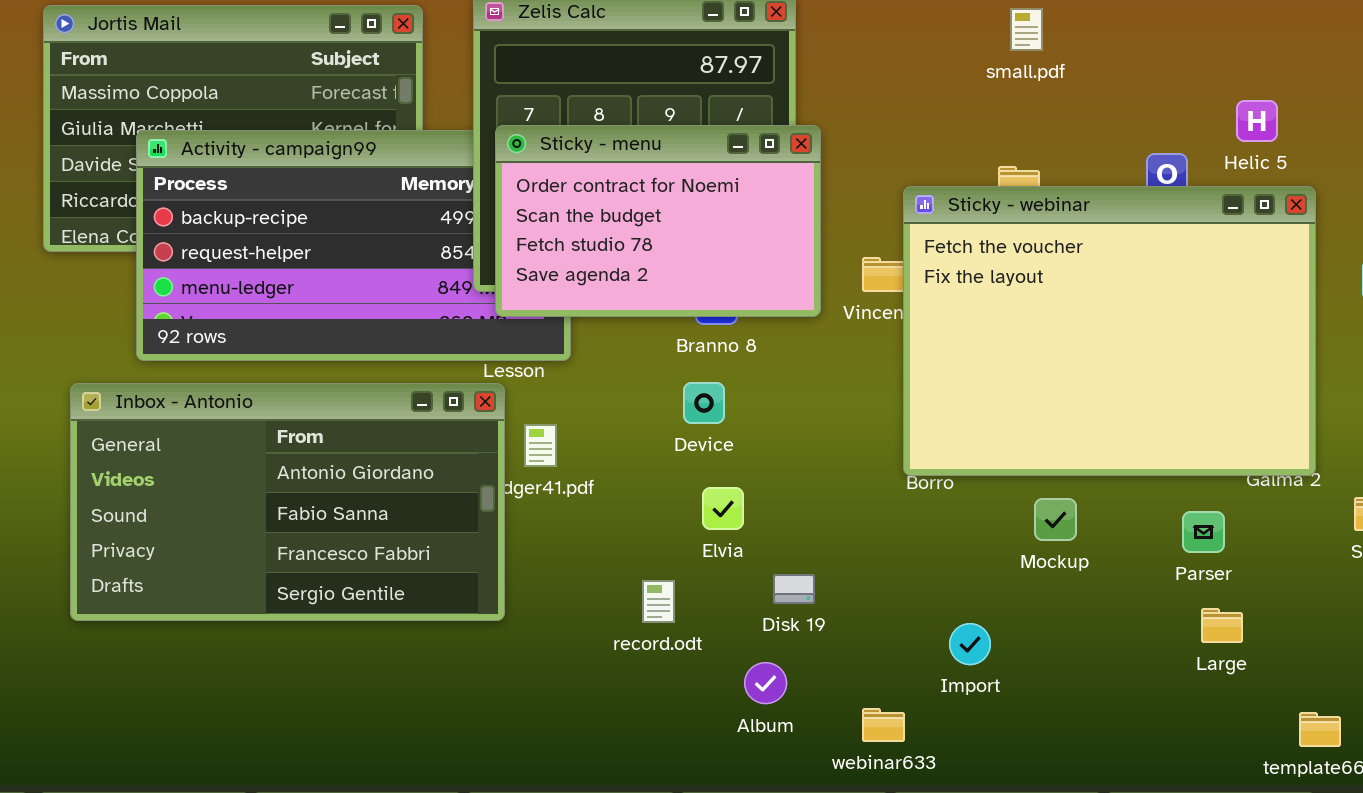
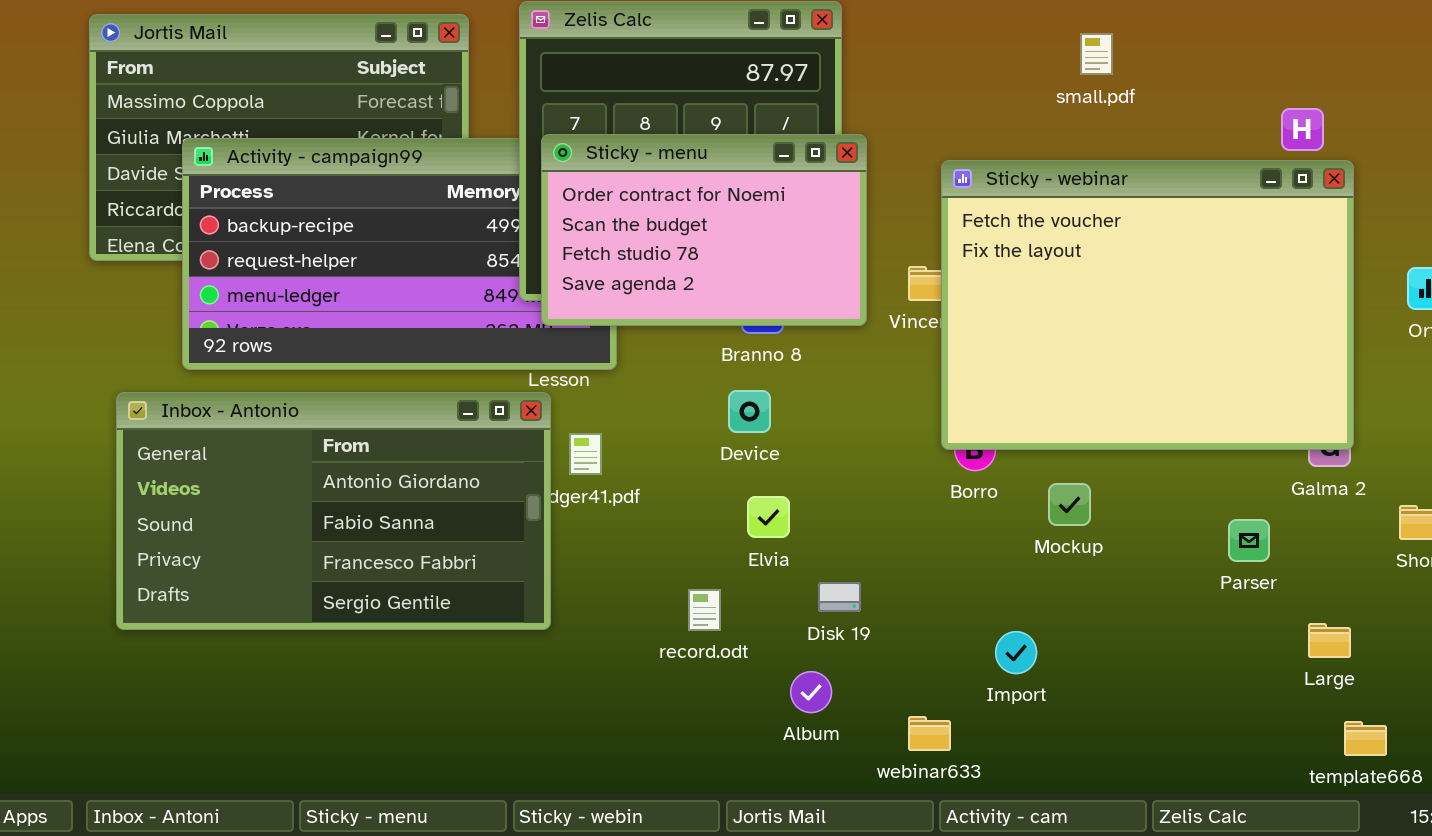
small.pdf: [1010,8,1043,51] -> [1080,33,1113,75], moved
Sticky - webinar: [903,186,1316,476] -> [941,160,1354,450], moved
Mockup: [1034,498,1077,541] -> [1048,483,1091,526], moved
Large: [1201,608,1243,643] -> [1308,623,1351,658], moved

